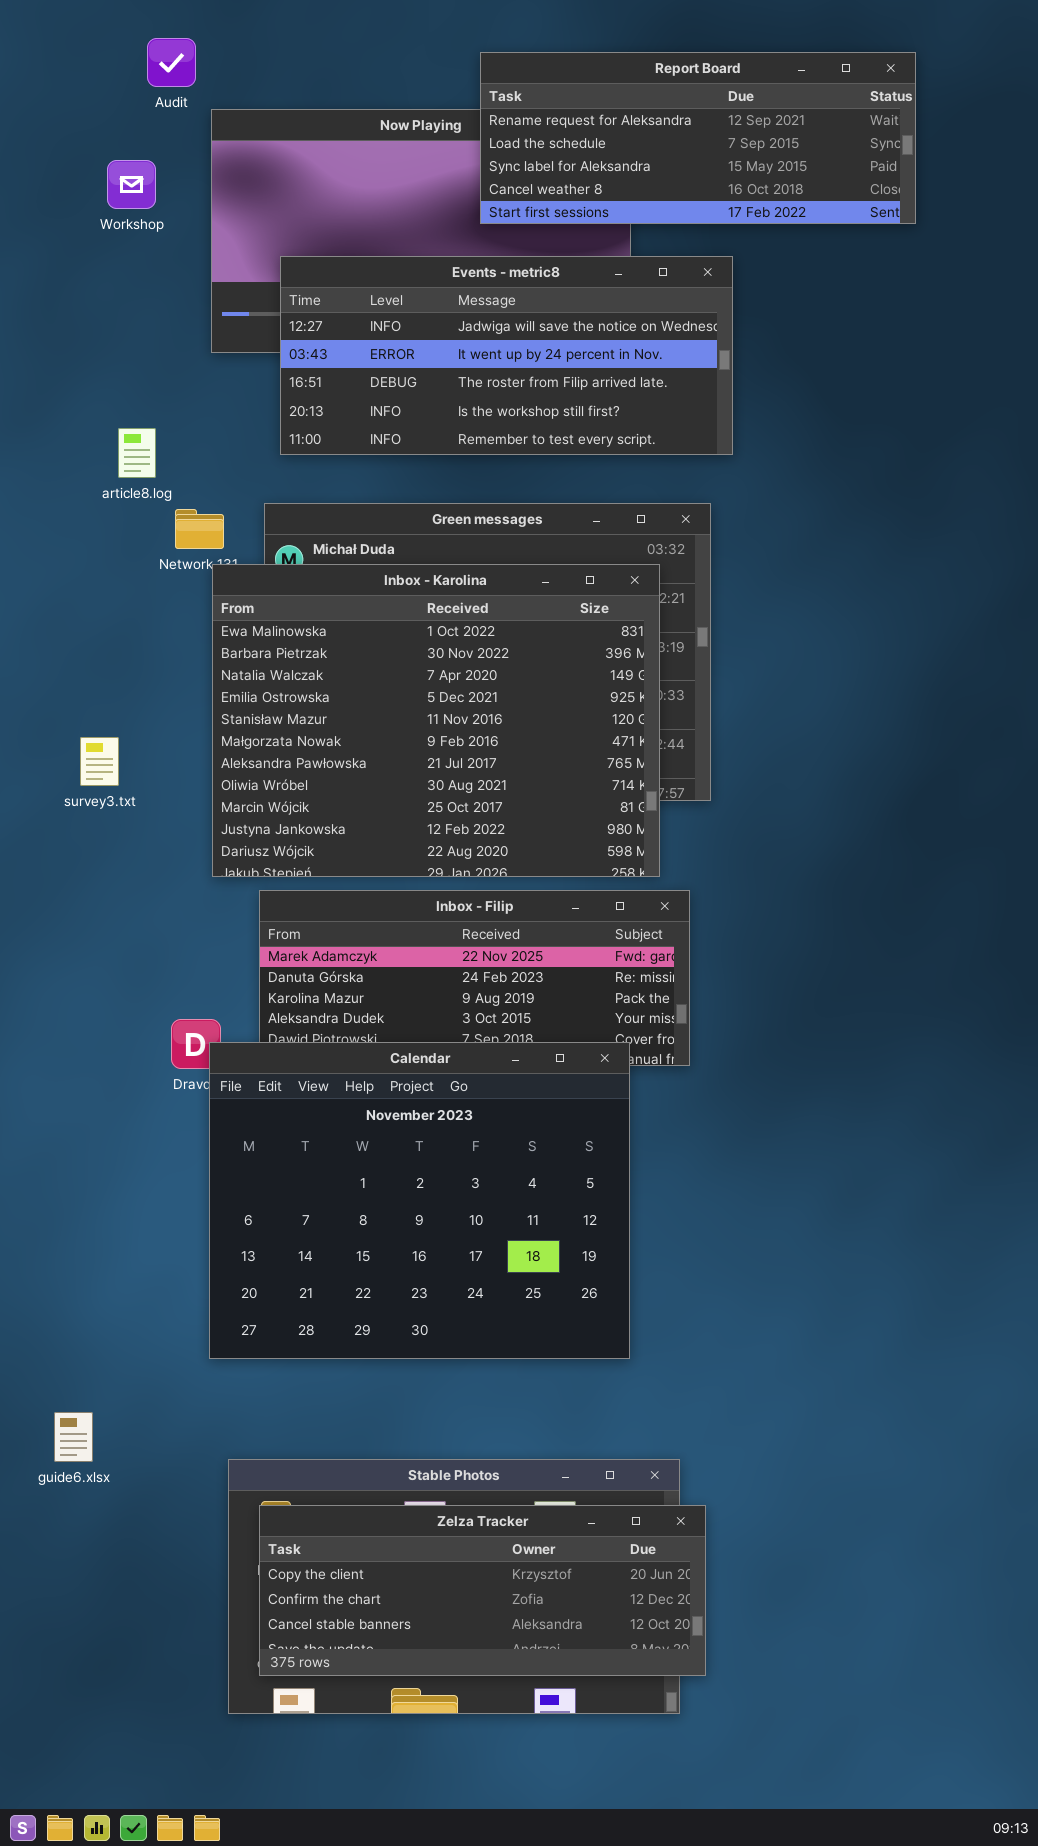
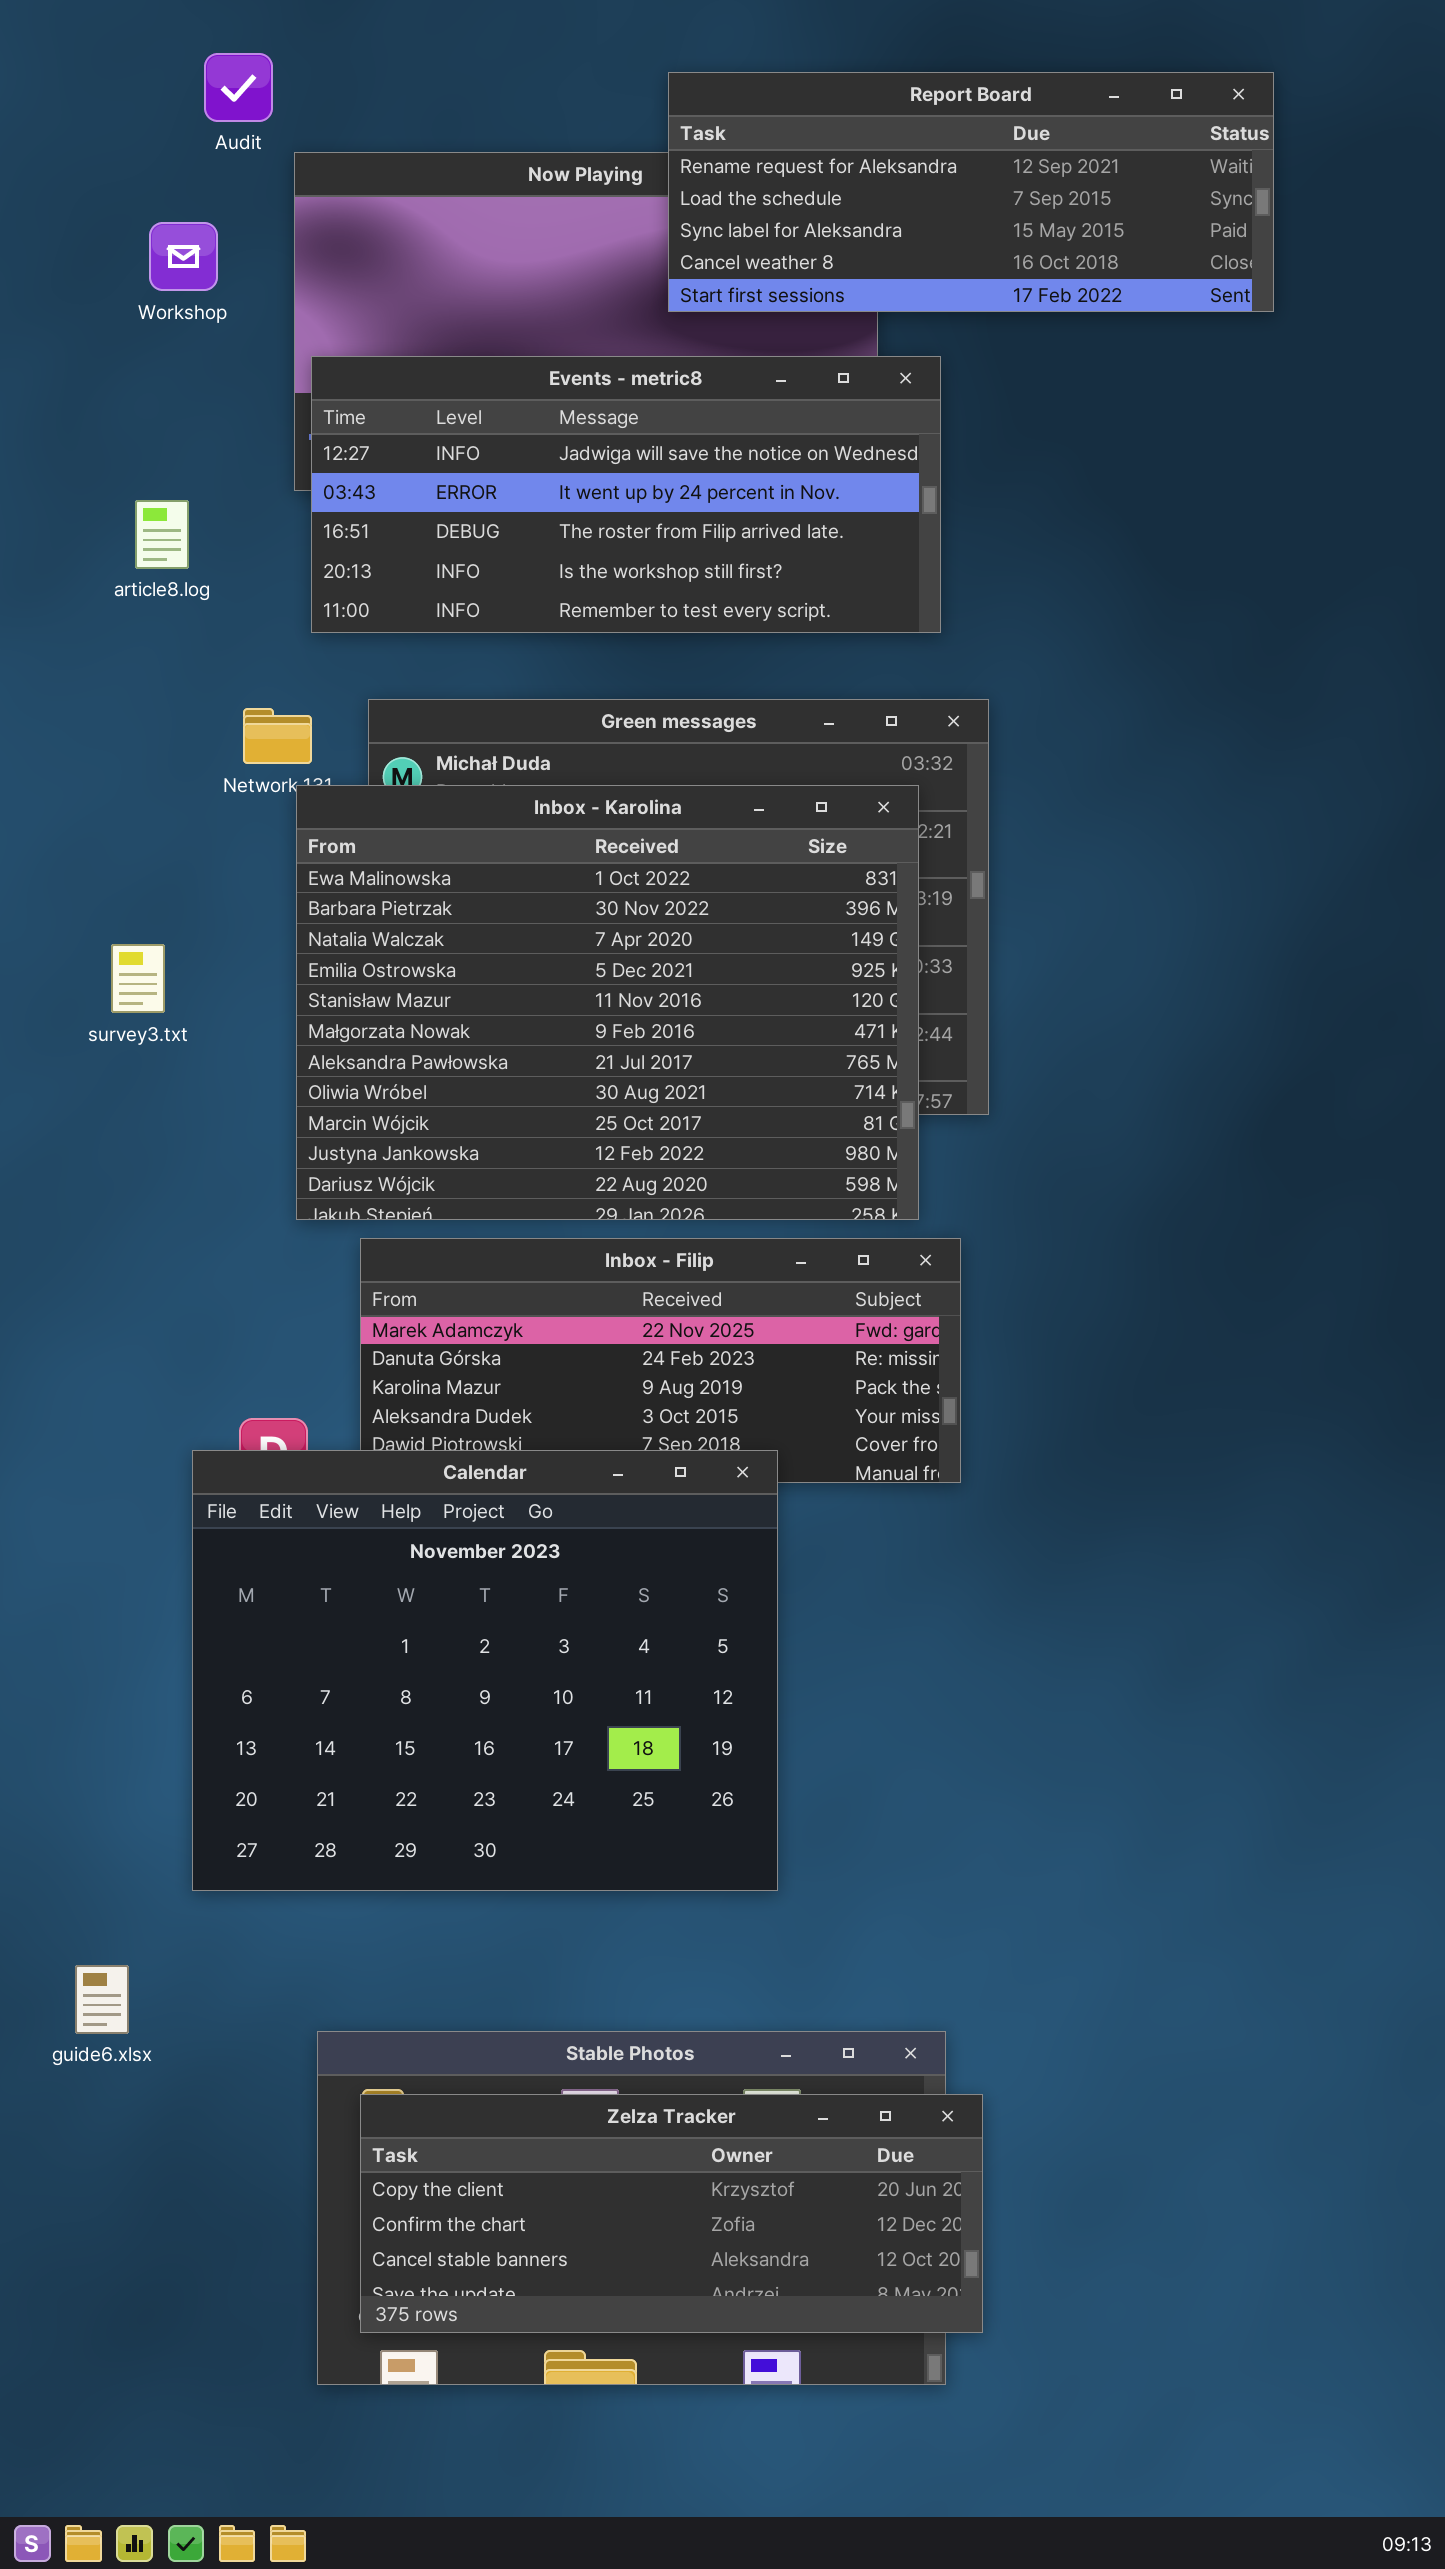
Events - metric8: [280,256,733,455] -> [311,356,941,633], moved
article8.log: [118,428,156,478] -> [135,500,189,569], moved
survey3.txt: [80,737,119,786] -> [111,944,165,1013], moved
Calendar: [209,1042,630,1359] -> [192,1450,778,1891], moved

